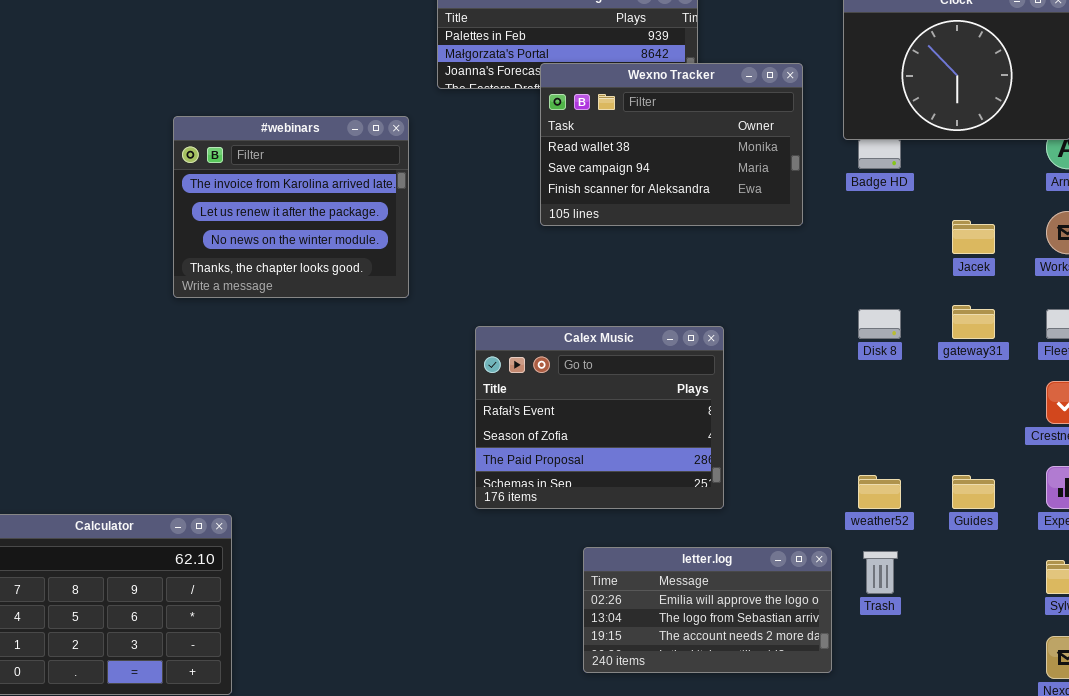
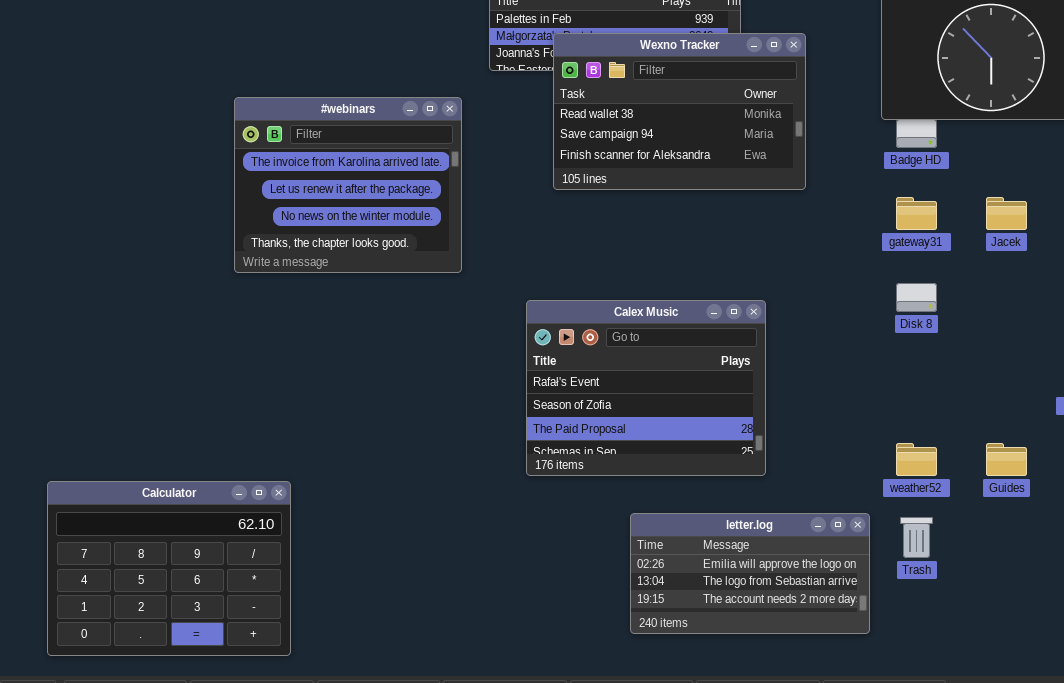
Wexno Tracker: [540,63,803,226] -> [553,33,806,190], moved
gateway31: [952,305,995,339] -> [896,197,937,230], moved

